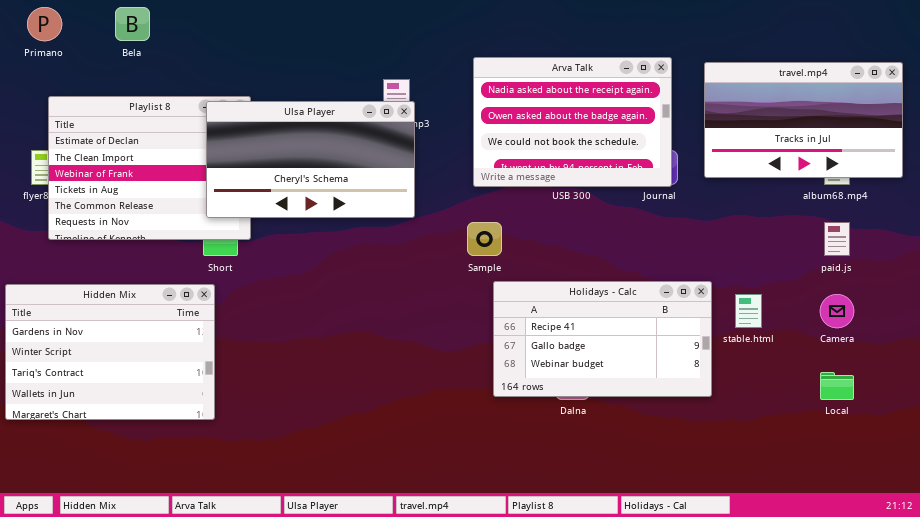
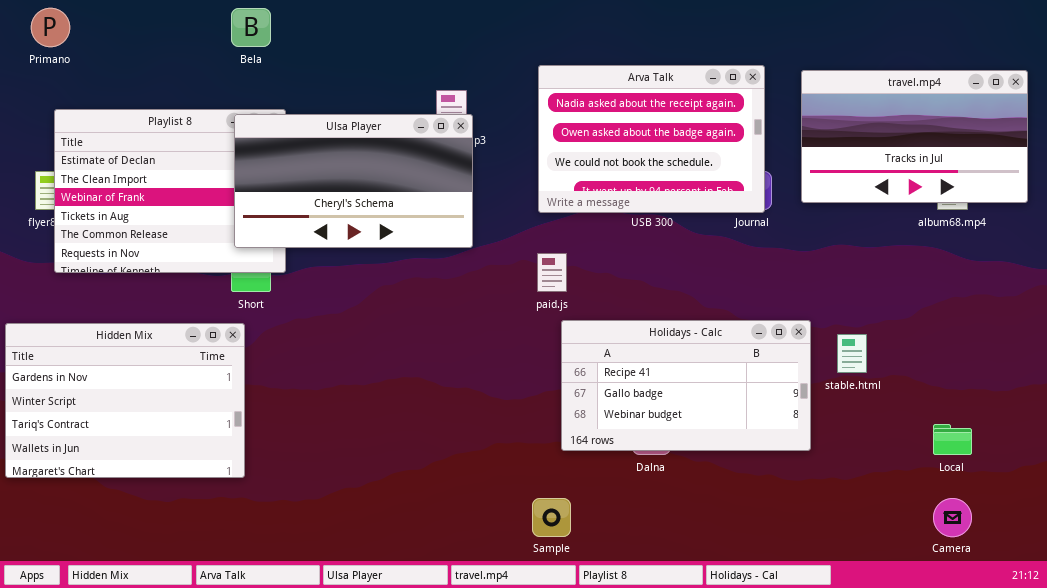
Bela: [115,7,150,41] -> [231,8,271,47], moved
Sample: [467,222,502,256] -> [532,498,571,537], moved
paid.js: [824,222,850,256] -> [537,253,567,292], moved
Camera: [820,294,854,328] -> [933,498,972,537], moved

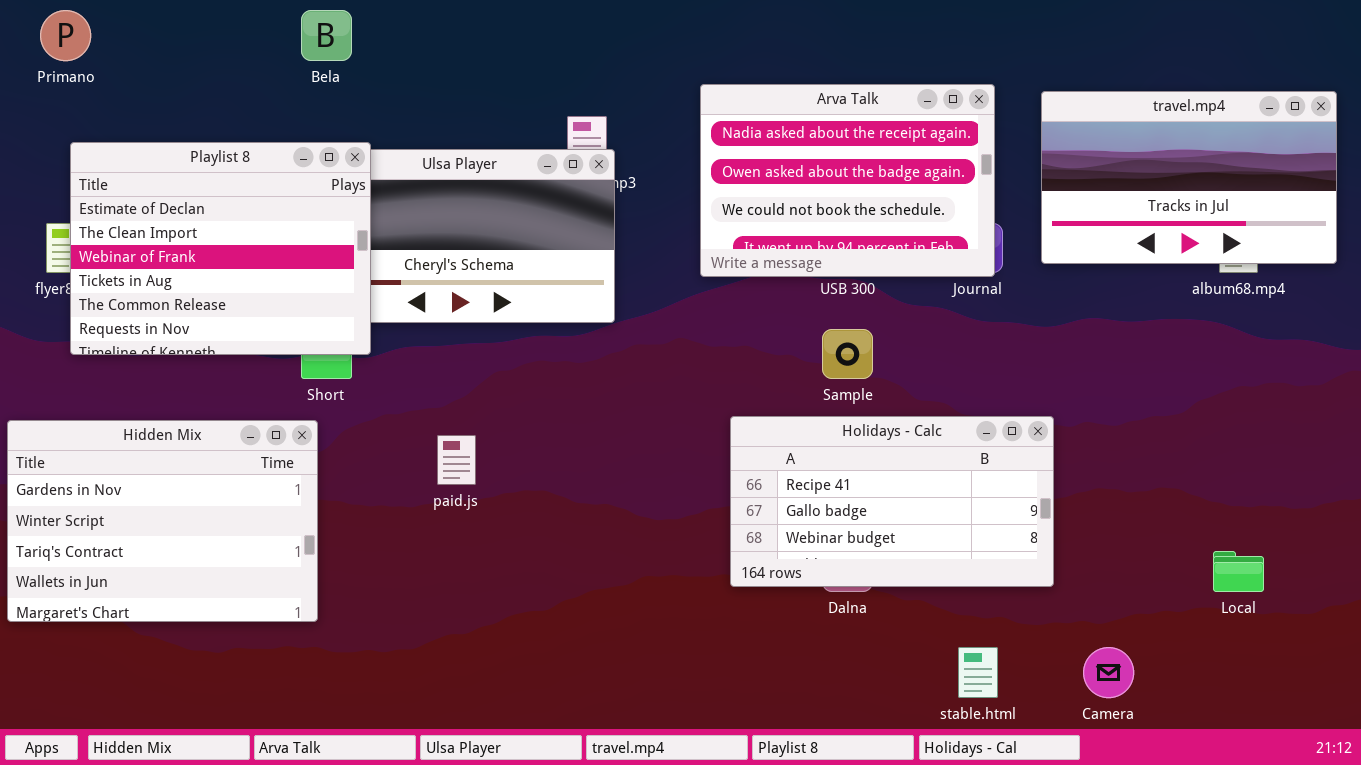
Playlist 8: [54,109,286,273] -> [70,142,371,355], raised
paid.js: [537,253,567,292] -> [437,435,476,485], moved
stable.html: [837,334,867,373] -> [958,647,998,698], moved
Sample: [532,498,571,537] -> [822,329,873,379], moved
Camera: [933,498,972,537] -> [1083,647,1134,698], moved

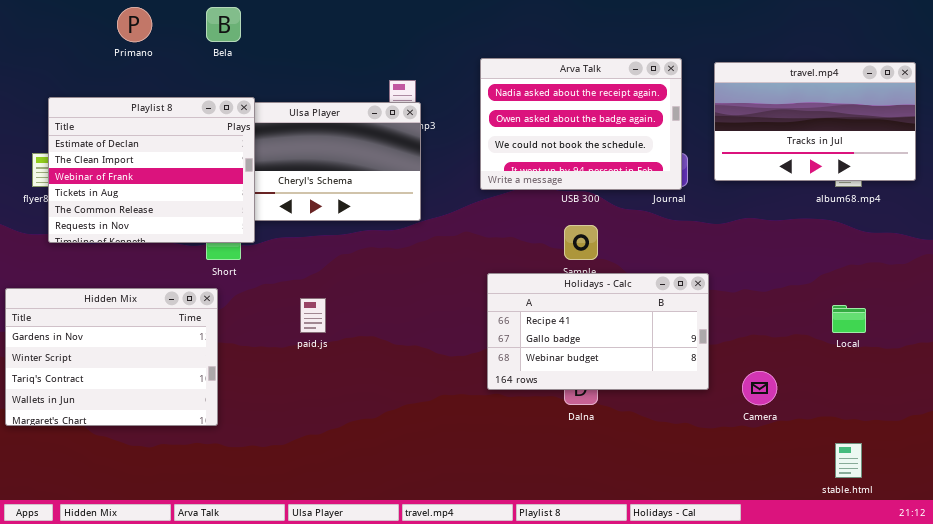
Primano: [40,10,91,61] -> [117,7,152,42], moved
Holidays - Calc: [730,416,1054,587] -> [487,273,709,390], moved
Local: [1213,551,1264,592] -> [832,305,866,333], moved
stable.html: [958,647,998,698] -> [835,443,862,478], moved
Camera: [1083,647,1134,698] -> [742,371,777,405], moved

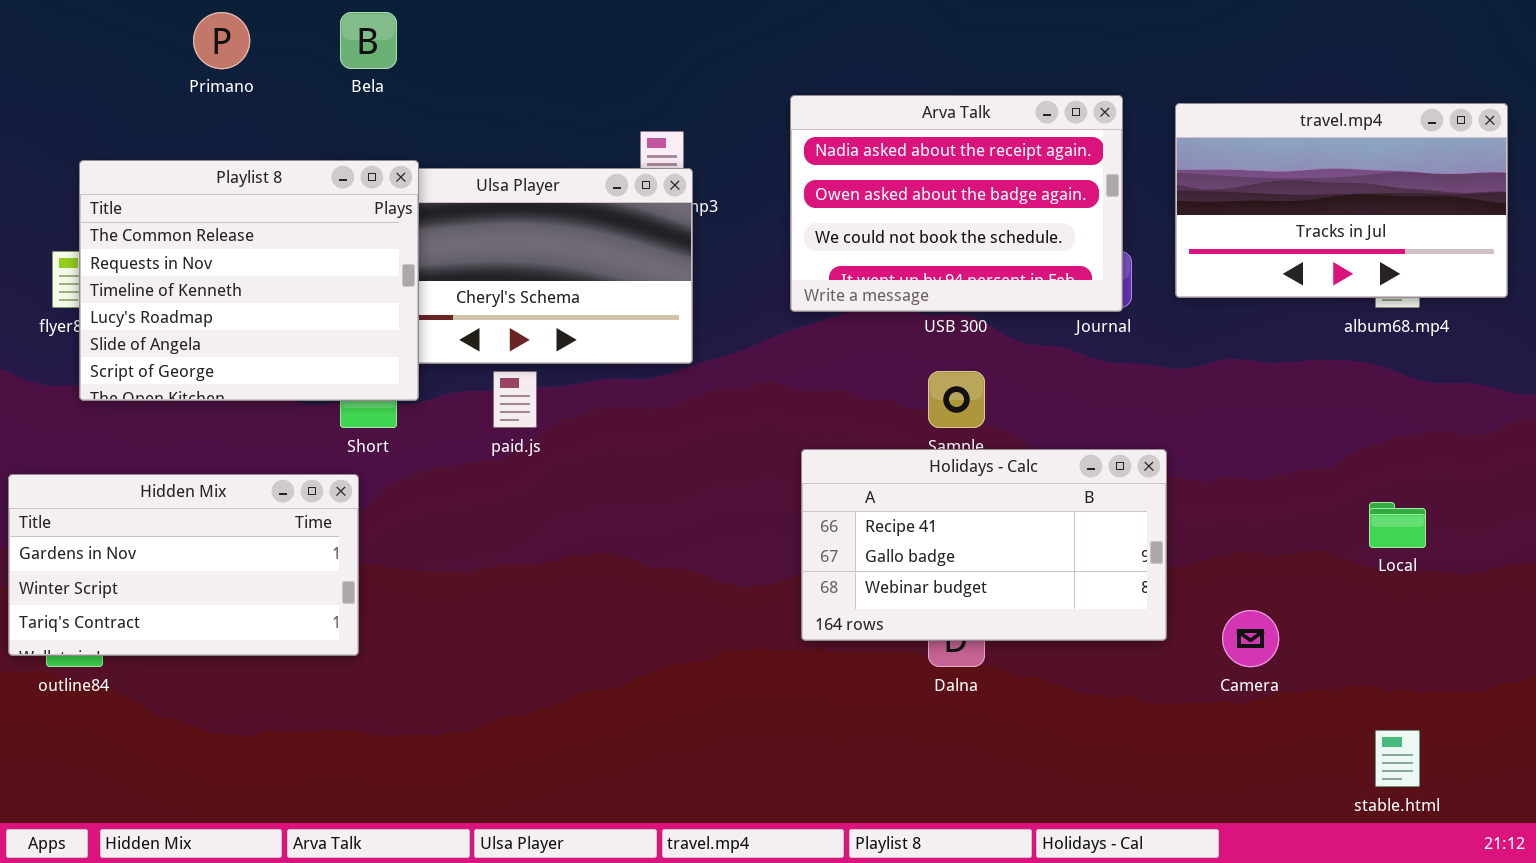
Playlist 8: [48,97,255,243] -> [79,160,419,401], scrolled down 4 rows
Hidden Mix: [5,288,218,426] -> [8,474,359,656], resized
paid.js: [300,298,326,333] -> [493,371,537,428], moved

